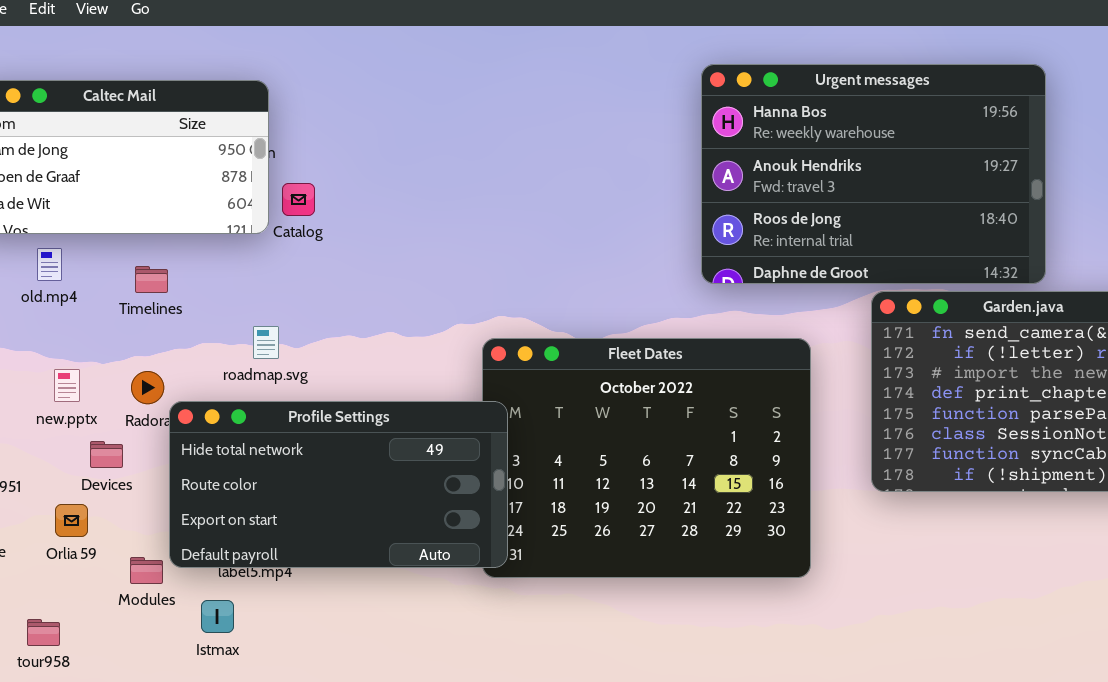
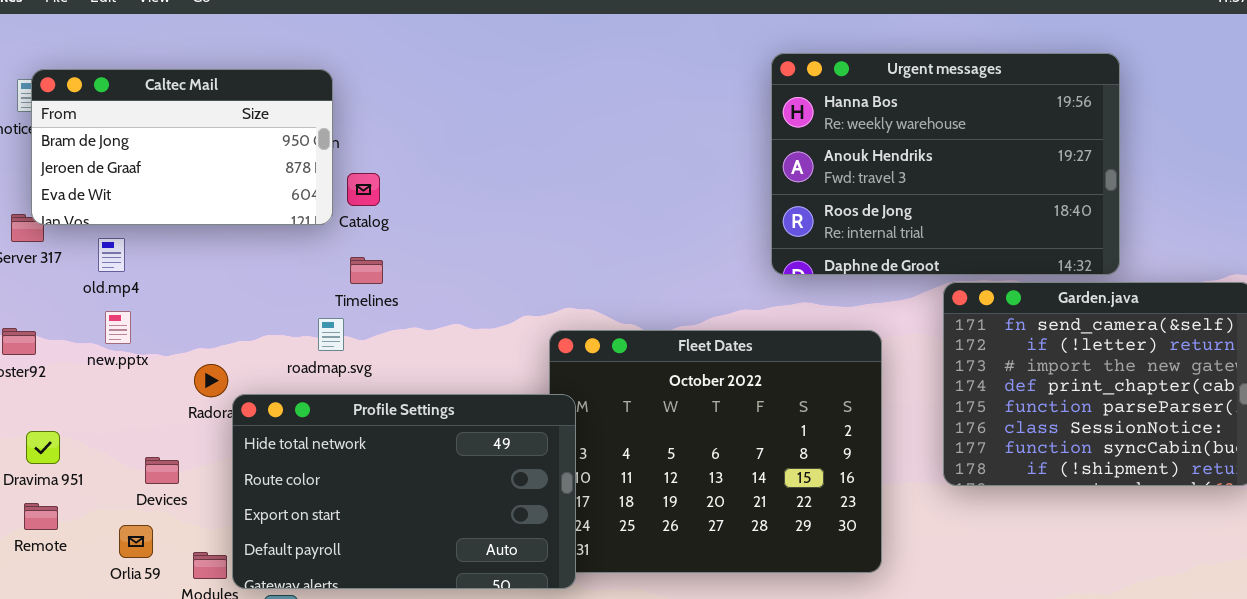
Timelines: [135,266,168,293] -> [350,257,383,284], moved
new.pptx: [54,369,80,402] -> [105,311,131,344], moved
Profile Settings: [169,401,508,568] -> [232,394,576,589], resized
Devices: [90,441,123,468] -> [145,457,179,484], moved
Orlia 59: [55,504,88,537] -> [119,525,153,558], moved

